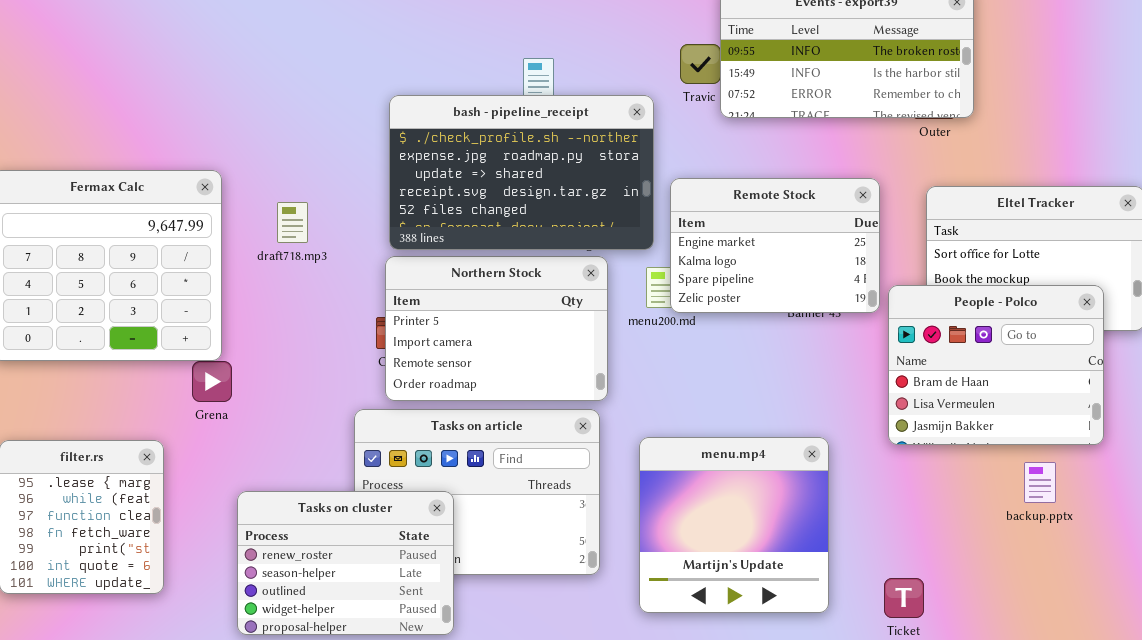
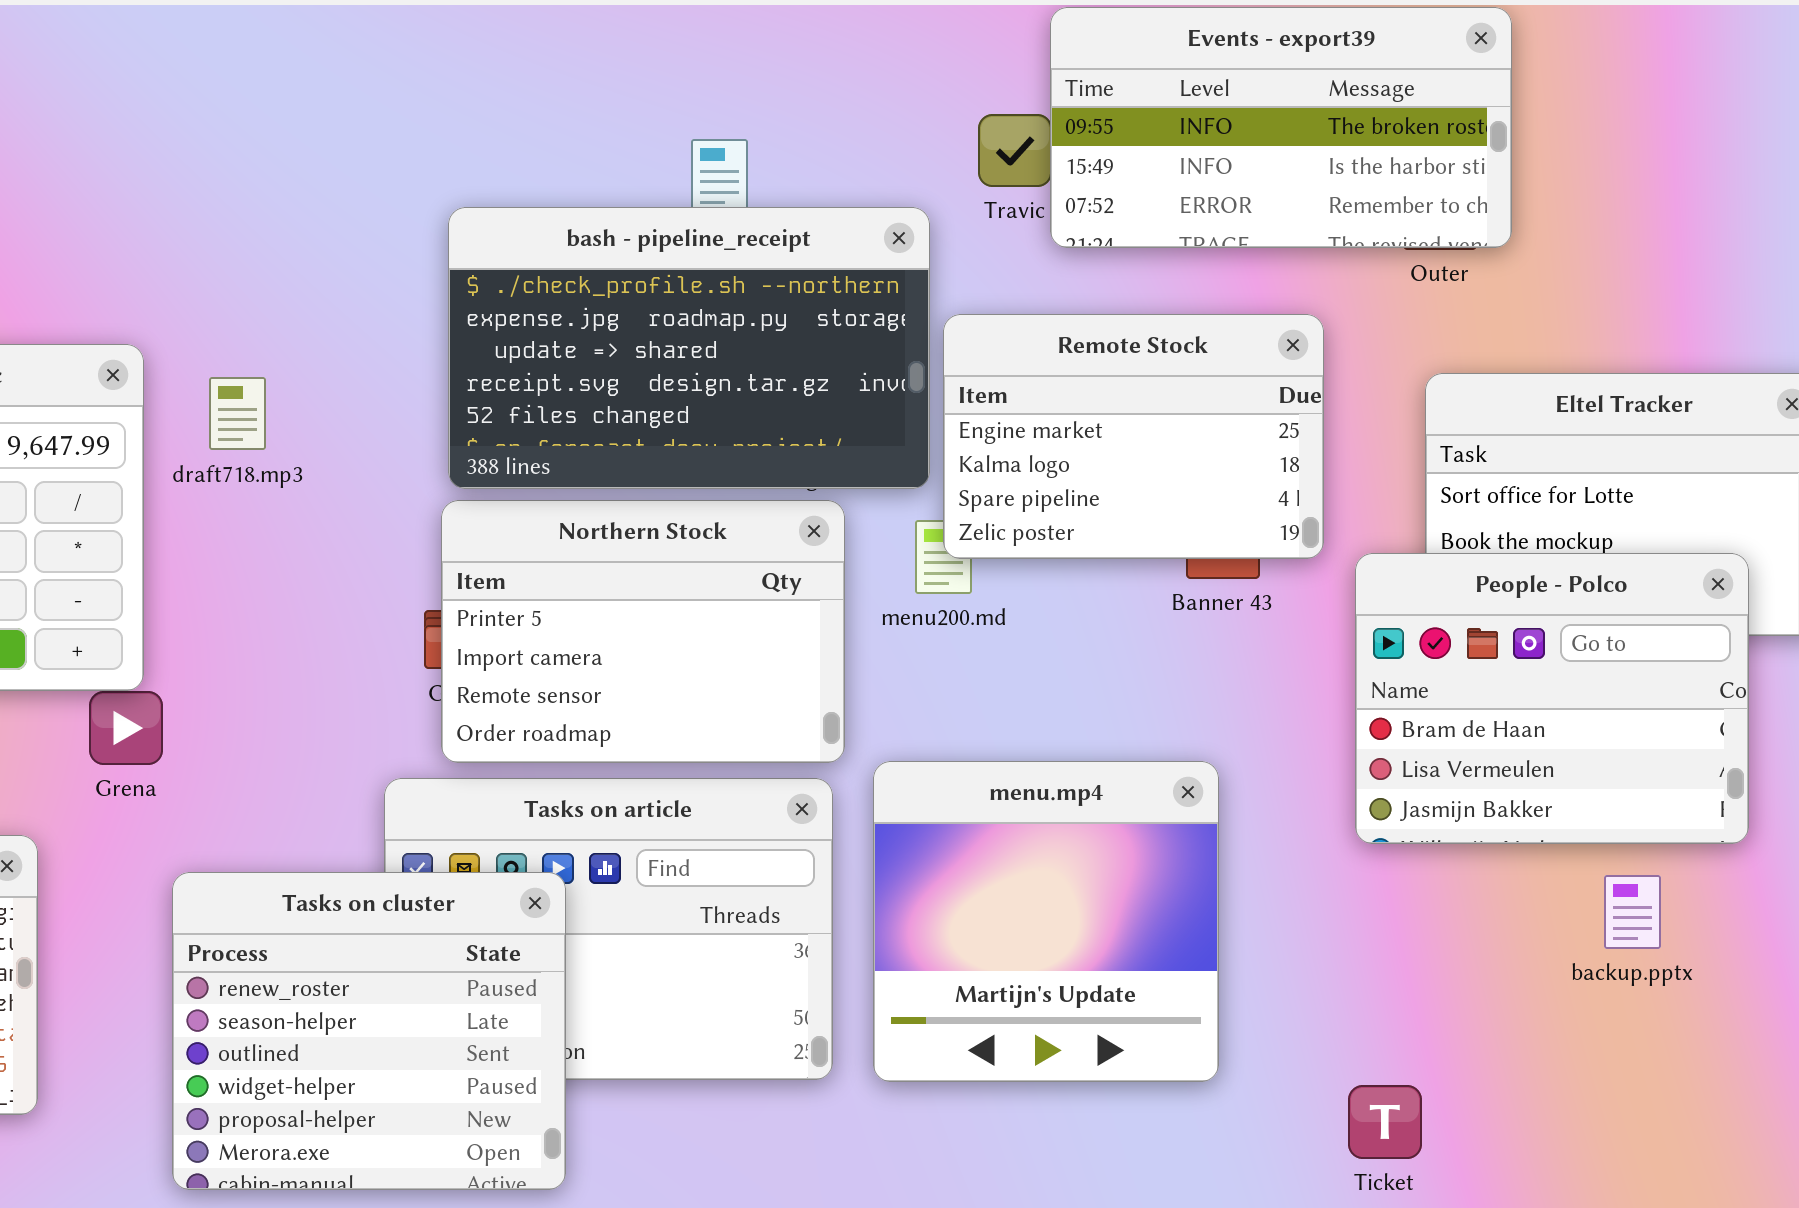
Remote Stock: [670,178,880,313] -> [943,314,1324,559], moved
draft718.mp3: [277,202,308,243] -> [209,377,266,450], moved
menu.mp4: [639,437,829,613] -> [873,761,1219,1082], moved
Tasks on cluster: [237,491,454,635] -> [172,872,566,1190], resized

